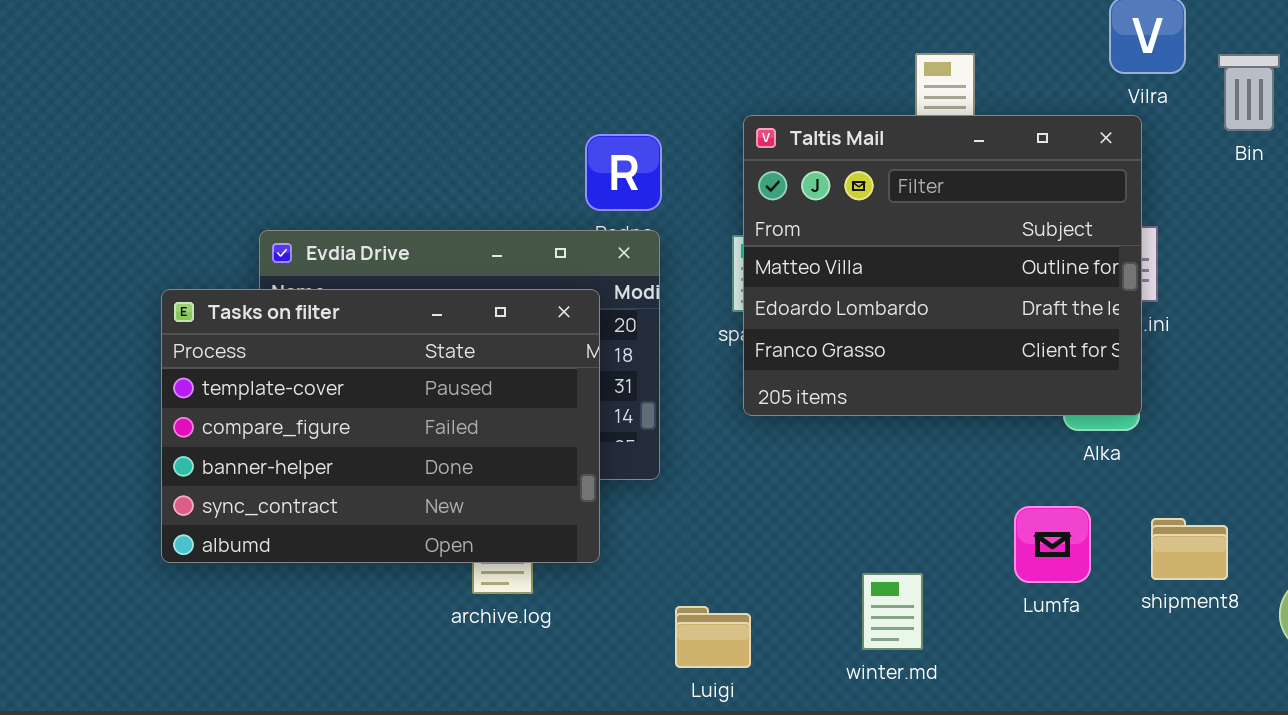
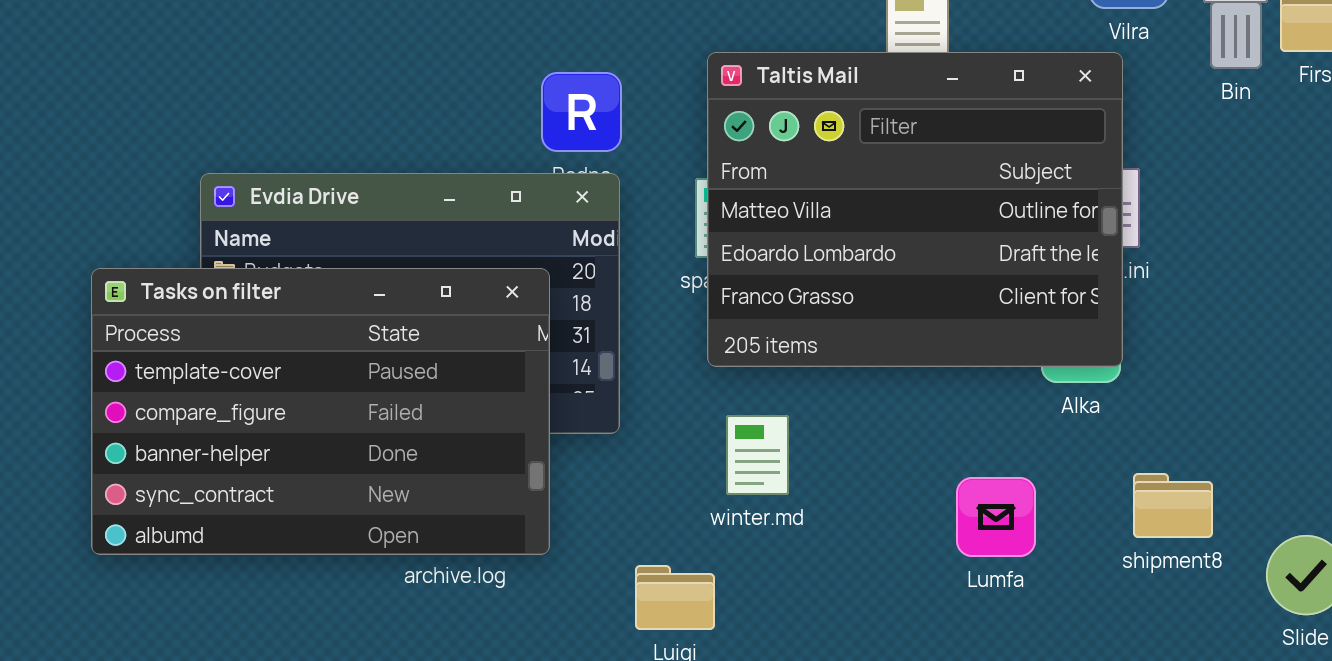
Tasks on filter: [161,289,600,563] -> [91,268,550,555], moved
Lumfa: [1014,506,1091,583] -> [956,477,1036,557], moved
winter.md: [862,573,923,650] -> [726,415,789,495], moved

